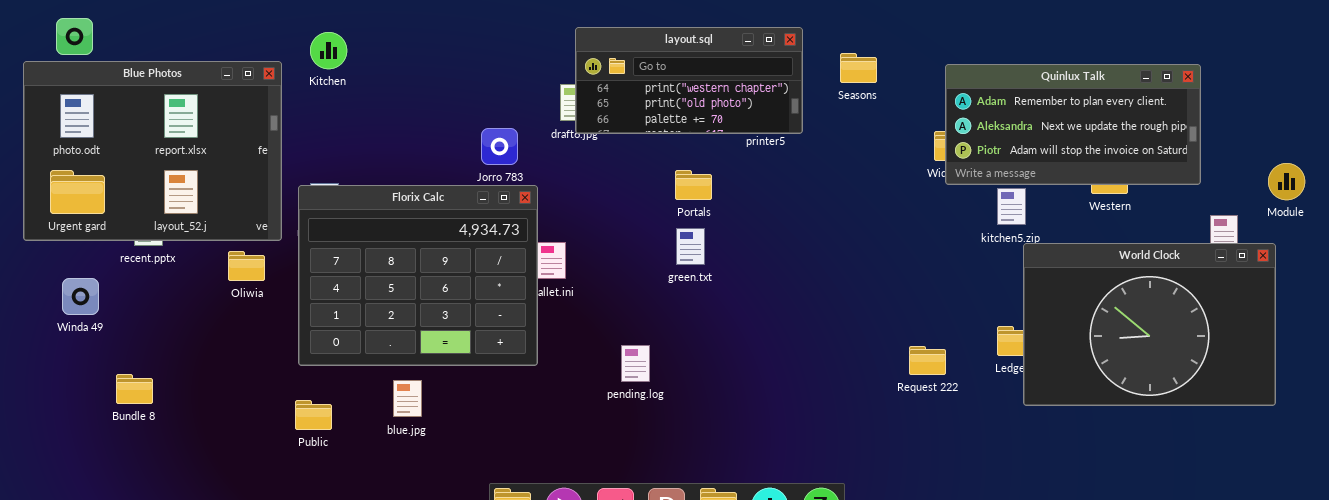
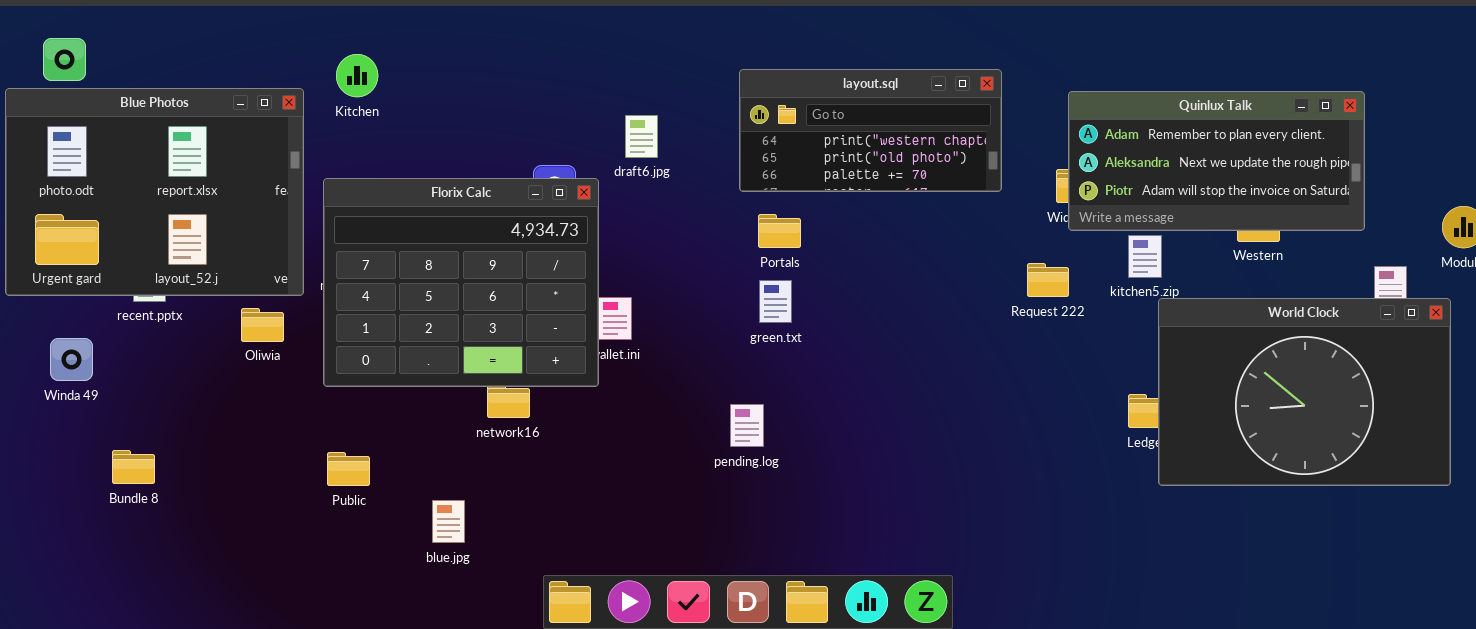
layout.sql: [575,27,803,134] -> [739,69,1002,192], moved
Florix Calc: [298,185,538,366] -> [323,178,599,387], moved
pending.log: [621,345,650,382] -> [730,404,764,447], moved
Request 222: [909,346,946,375] -> [1027,263,1069,297], moved
blue.jpg: [393,380,422,417] -> [432,500,465,543], moved
Public: [295,400,332,430] -> [327,452,370,486], moved

